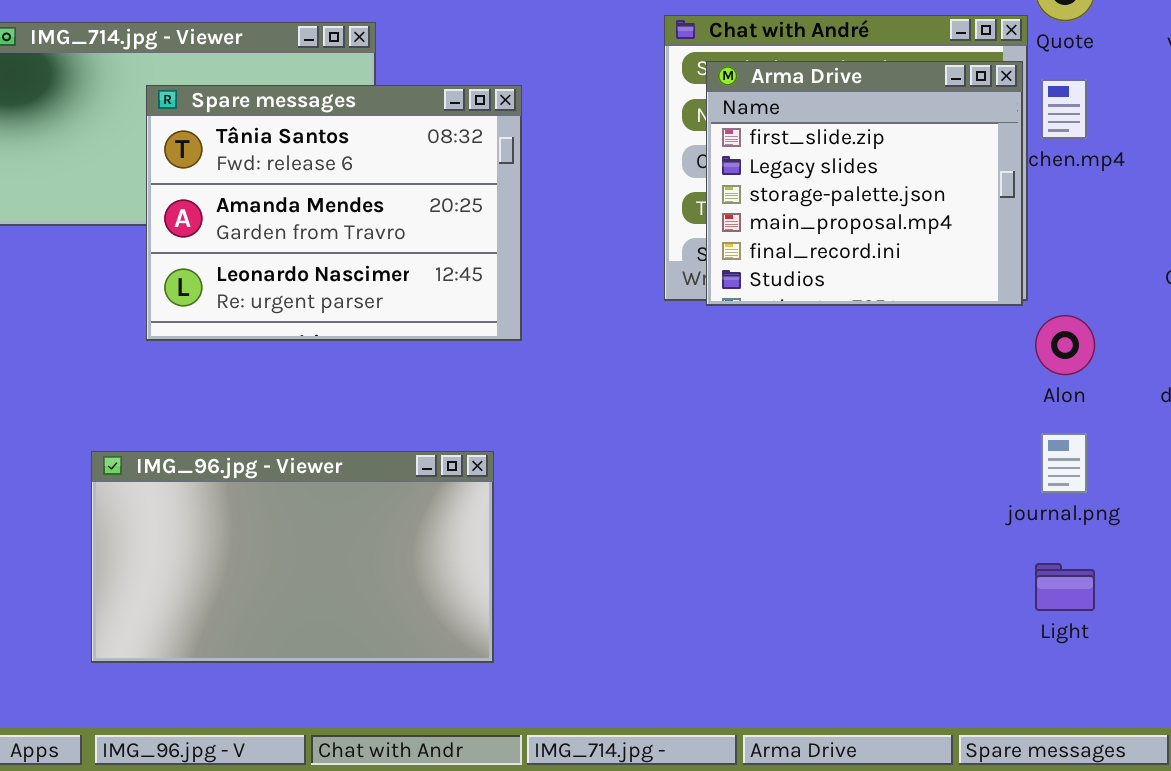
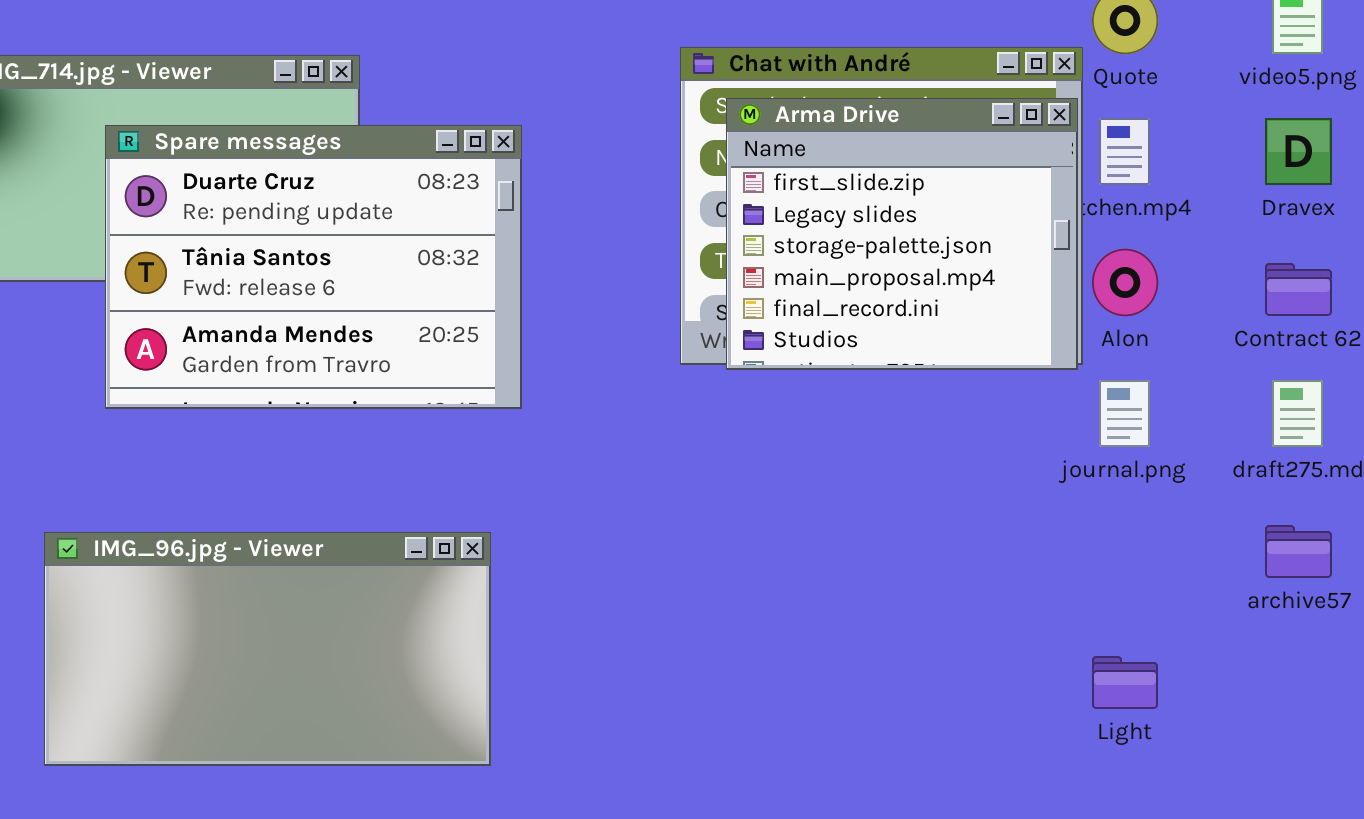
Spare messages: [146,85,522,341] -> [105,125,522,409], scrolled up 1 row
Alon: [1035,315,1095,375] -> [1092,249,1158,316], moved
journal.png: [1041,433,1087,493] -> [1099,380,1150,447], moved

